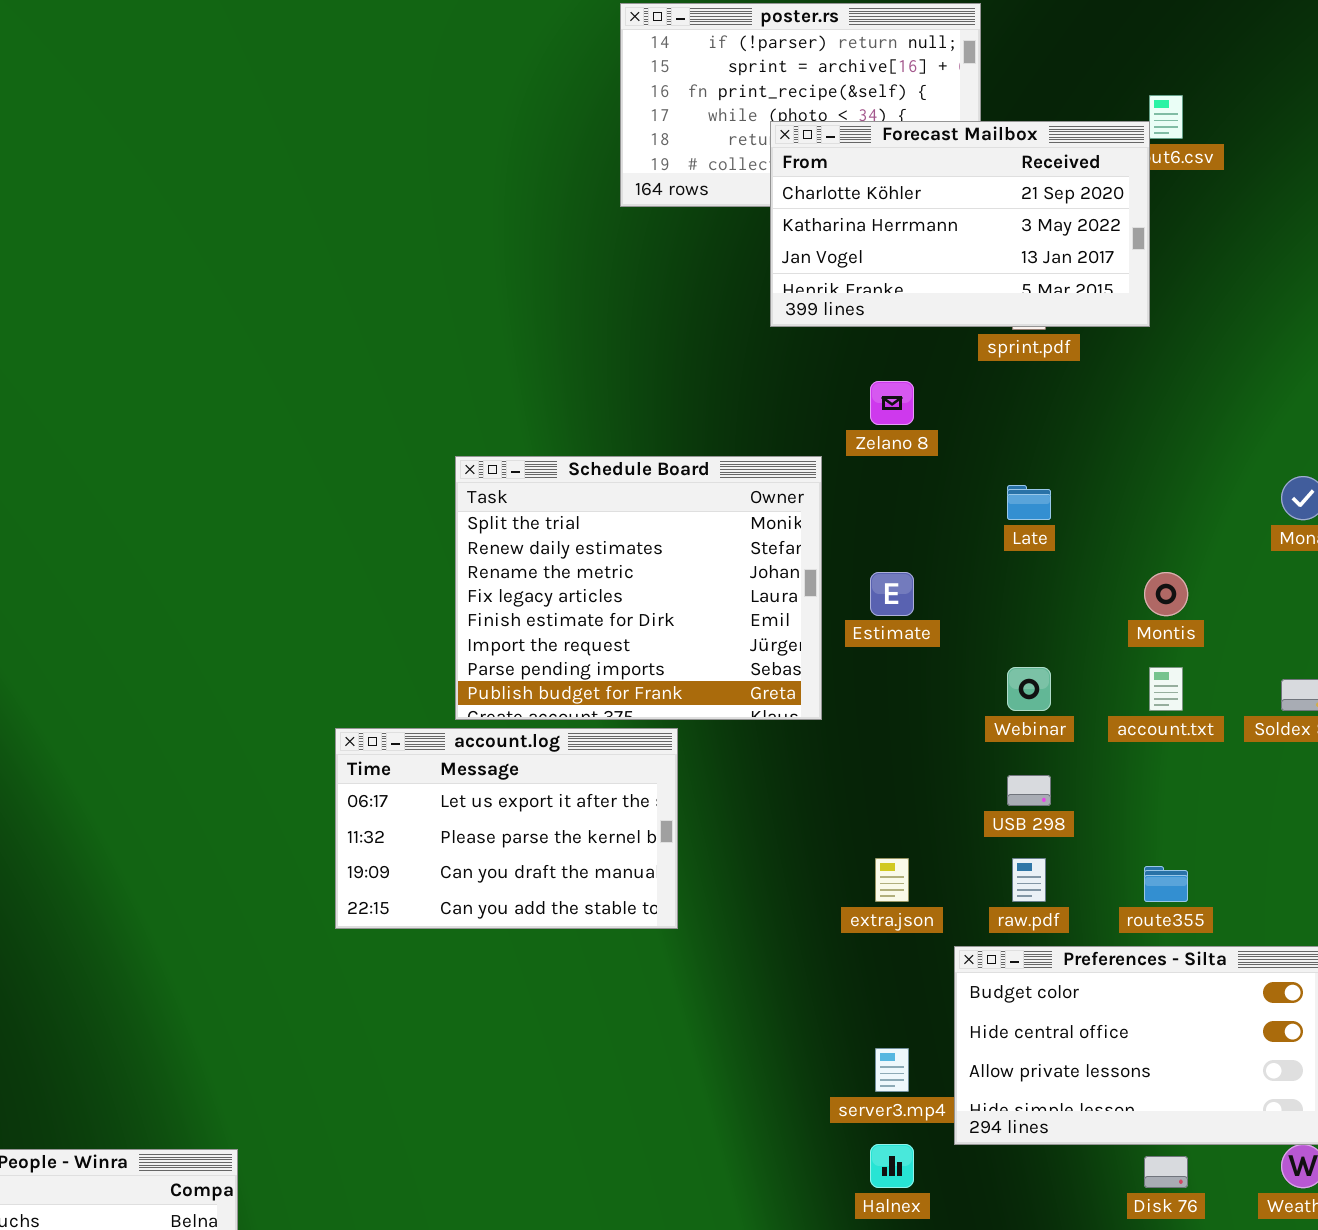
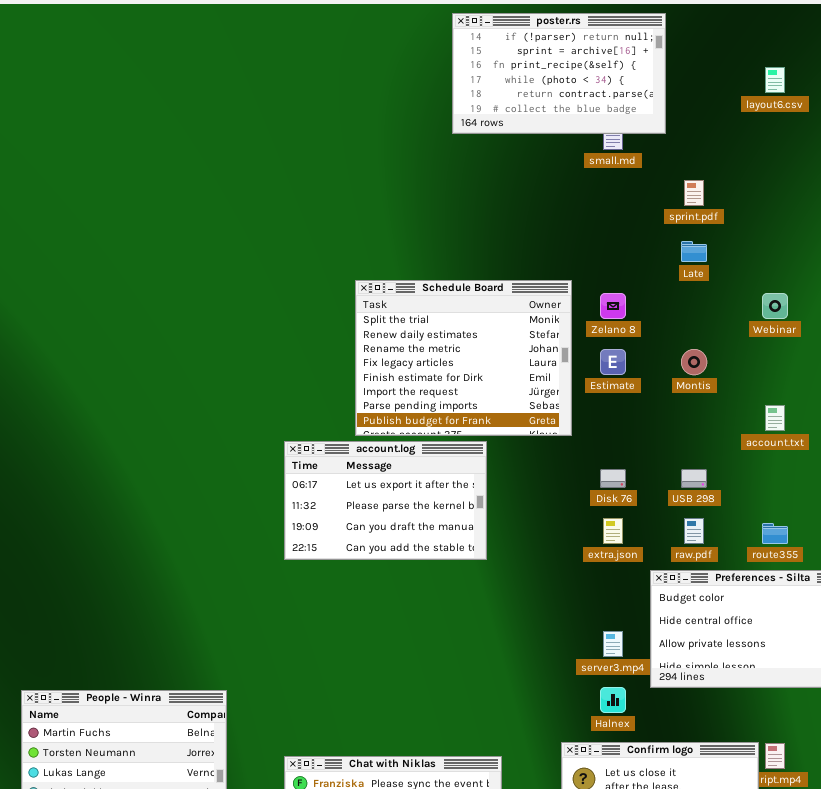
Forecast Mailbox: [770,121,1150,327] -> none, closed
Zelano 8: [870,381,914,425] -> [600,293,626,319], moved
Late: [1007,485,1051,520] -> [681,241,707,262], moved
Montis: [1144,572,1188,616] -> [681,349,707,375], moved
Webinar: [1007,667,1051,711] -> [762,293,788,319], moved
Disk 76: [1144,1156,1188,1188] -> [600,469,626,488], moved

